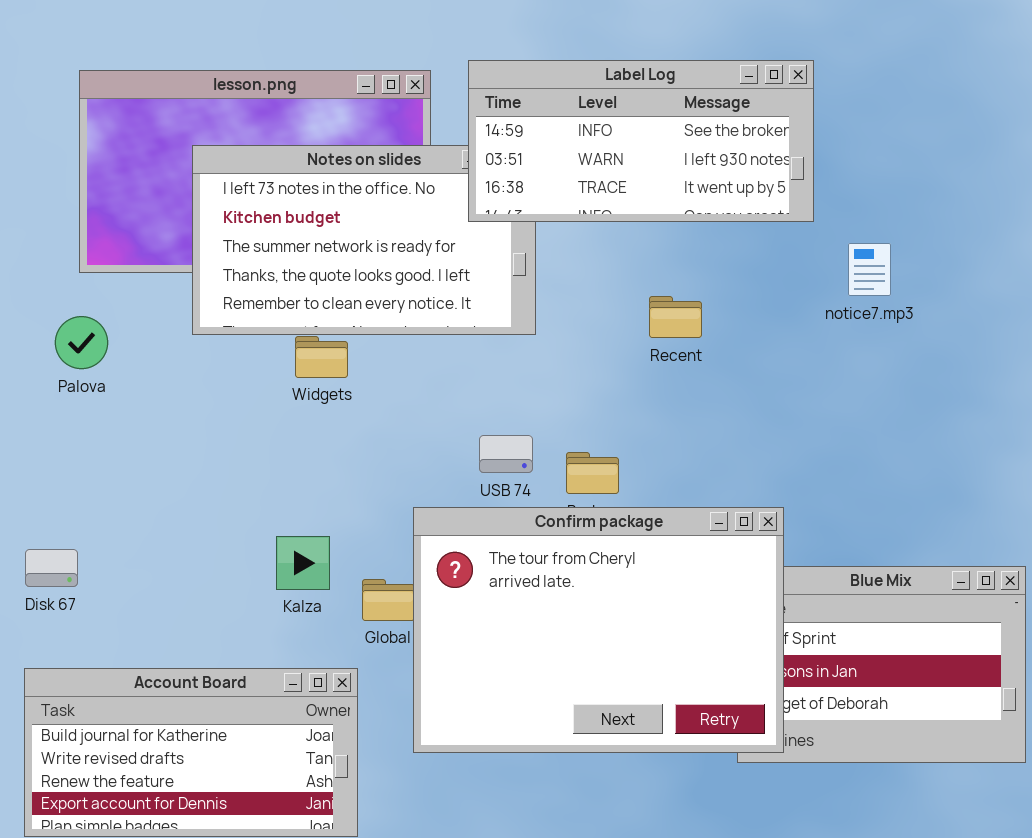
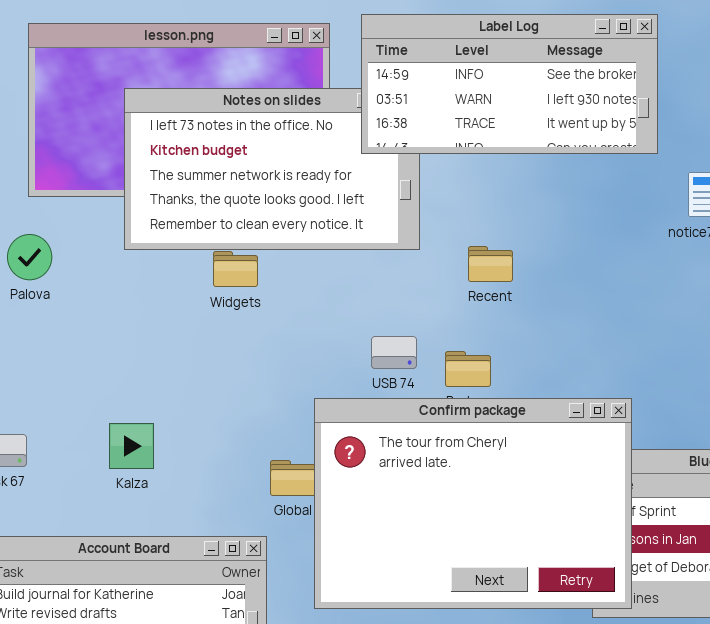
Recent: [649,296,702,338] -> [468,246,513,282], moved
Kalza: [276,536,330,590] -> [109,423,154,469], moved

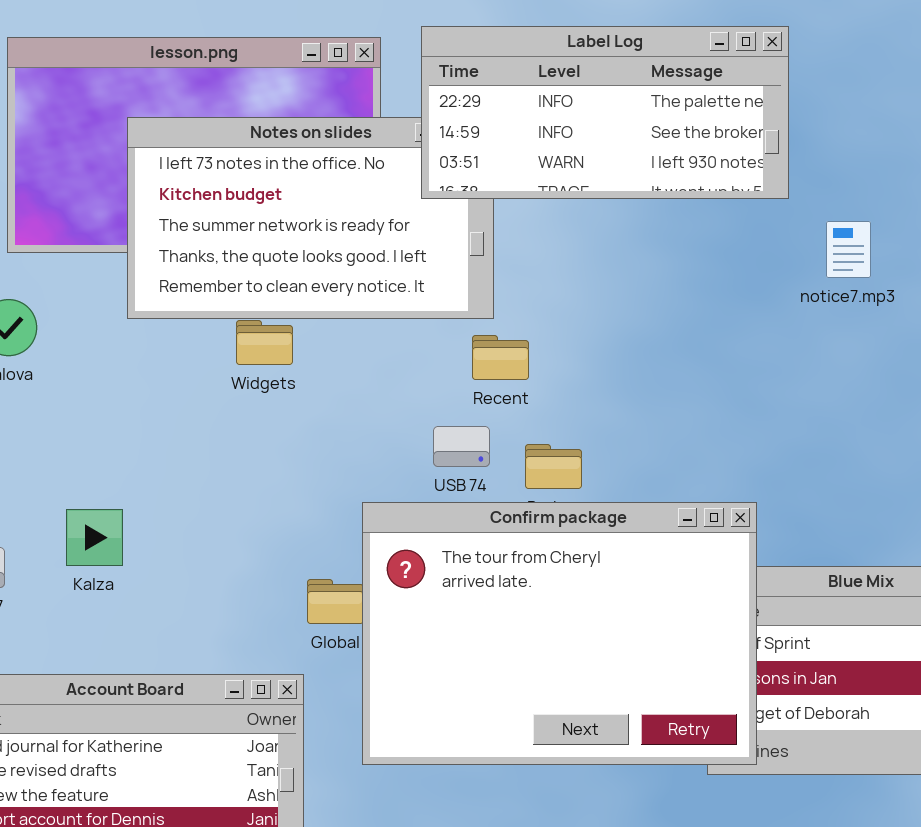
Label Log: [361,14,658,154] -> [421,26,789,199], scrolled up 1 row
Recent: [468,246,513,282] -> [472,335,529,380], moved
Kalza: [109,423,154,469] -> [66,509,123,566], moved

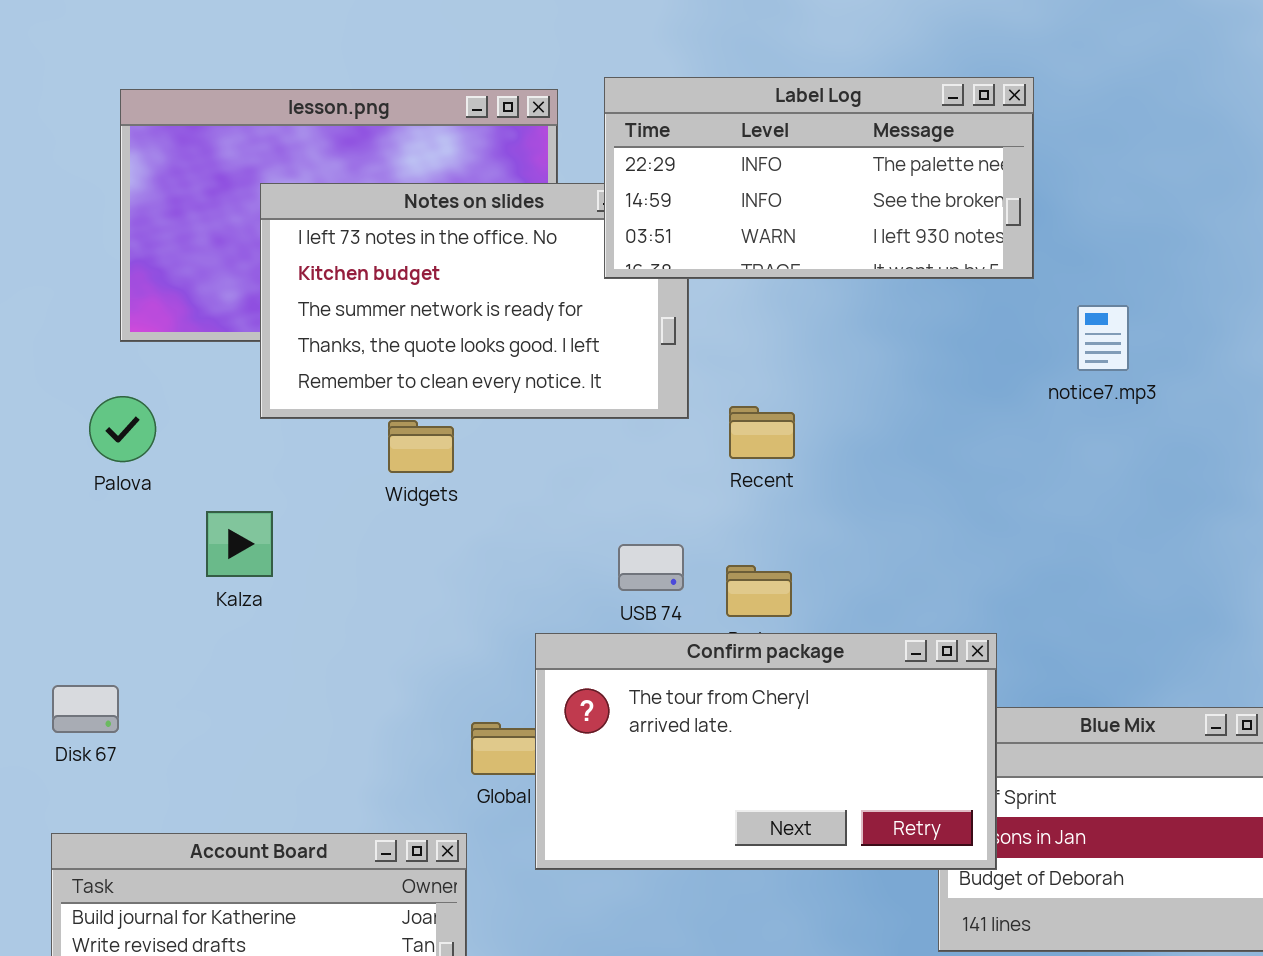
Recent: [472,335,529,380] -> [729,406,795,459], moved
Confirm package: [362,502,757,765] -> [535,633,997,870], resized
Kalza: [66,509,123,566] -> [206,511,273,577], moved

